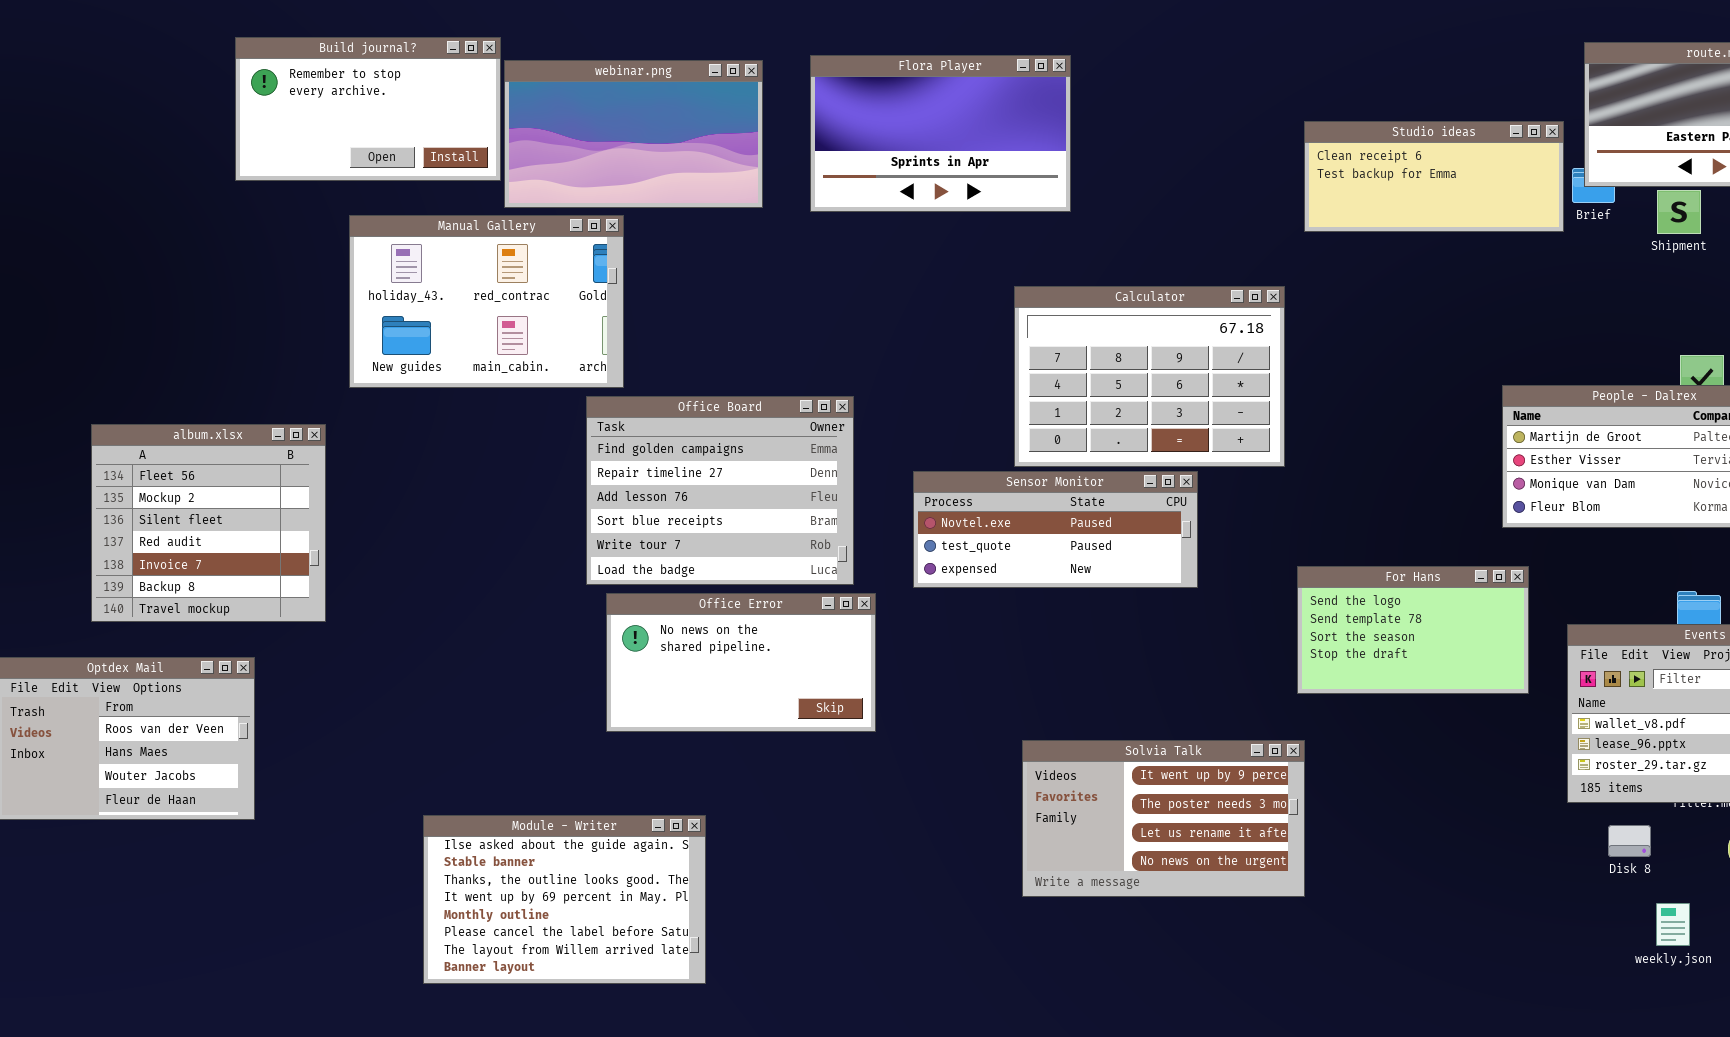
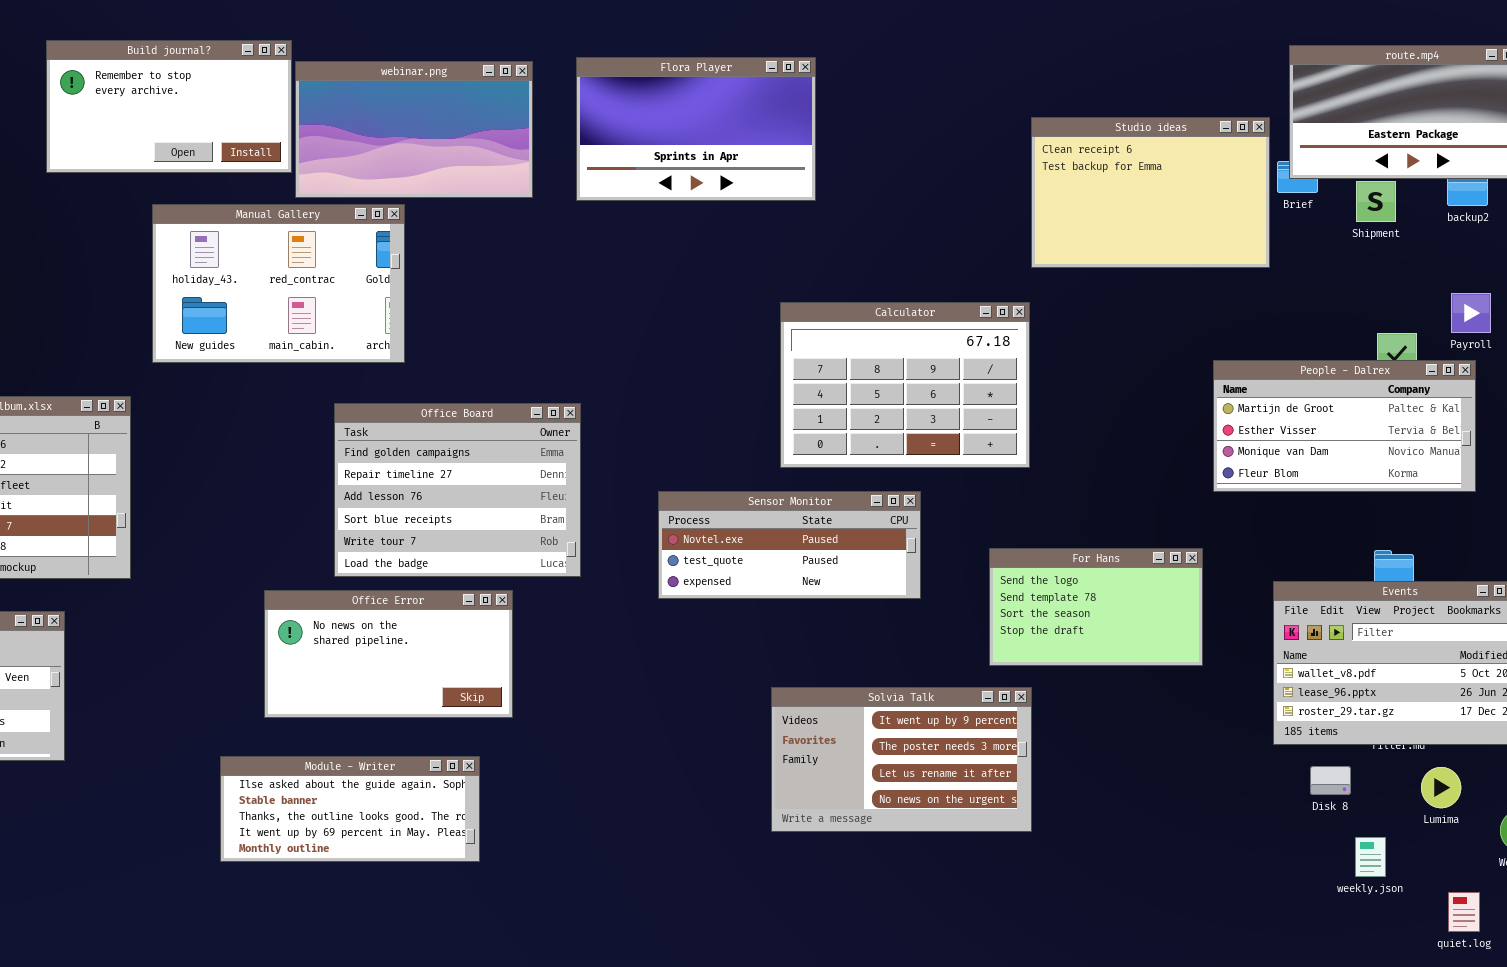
Studio ideas: [1304,121,1564,232] -> [1031,117,1270,268], resized
Calculator: [1014,286,1285,467] -> [780,302,1030,468], moved
Office Board: [586,396,854,585] -> [334,403,581,577], moved
Sensor Monitor: [913,471,1198,588] -> [658,491,921,599], moved
For Hans: [1297,566,1529,694] -> [989,548,1203,666], moved
Office Error: [606,593,876,732] -> [264,590,513,718], moved
Module - Writer: [423,815,706,984] -> [220,756,480,862], resized

